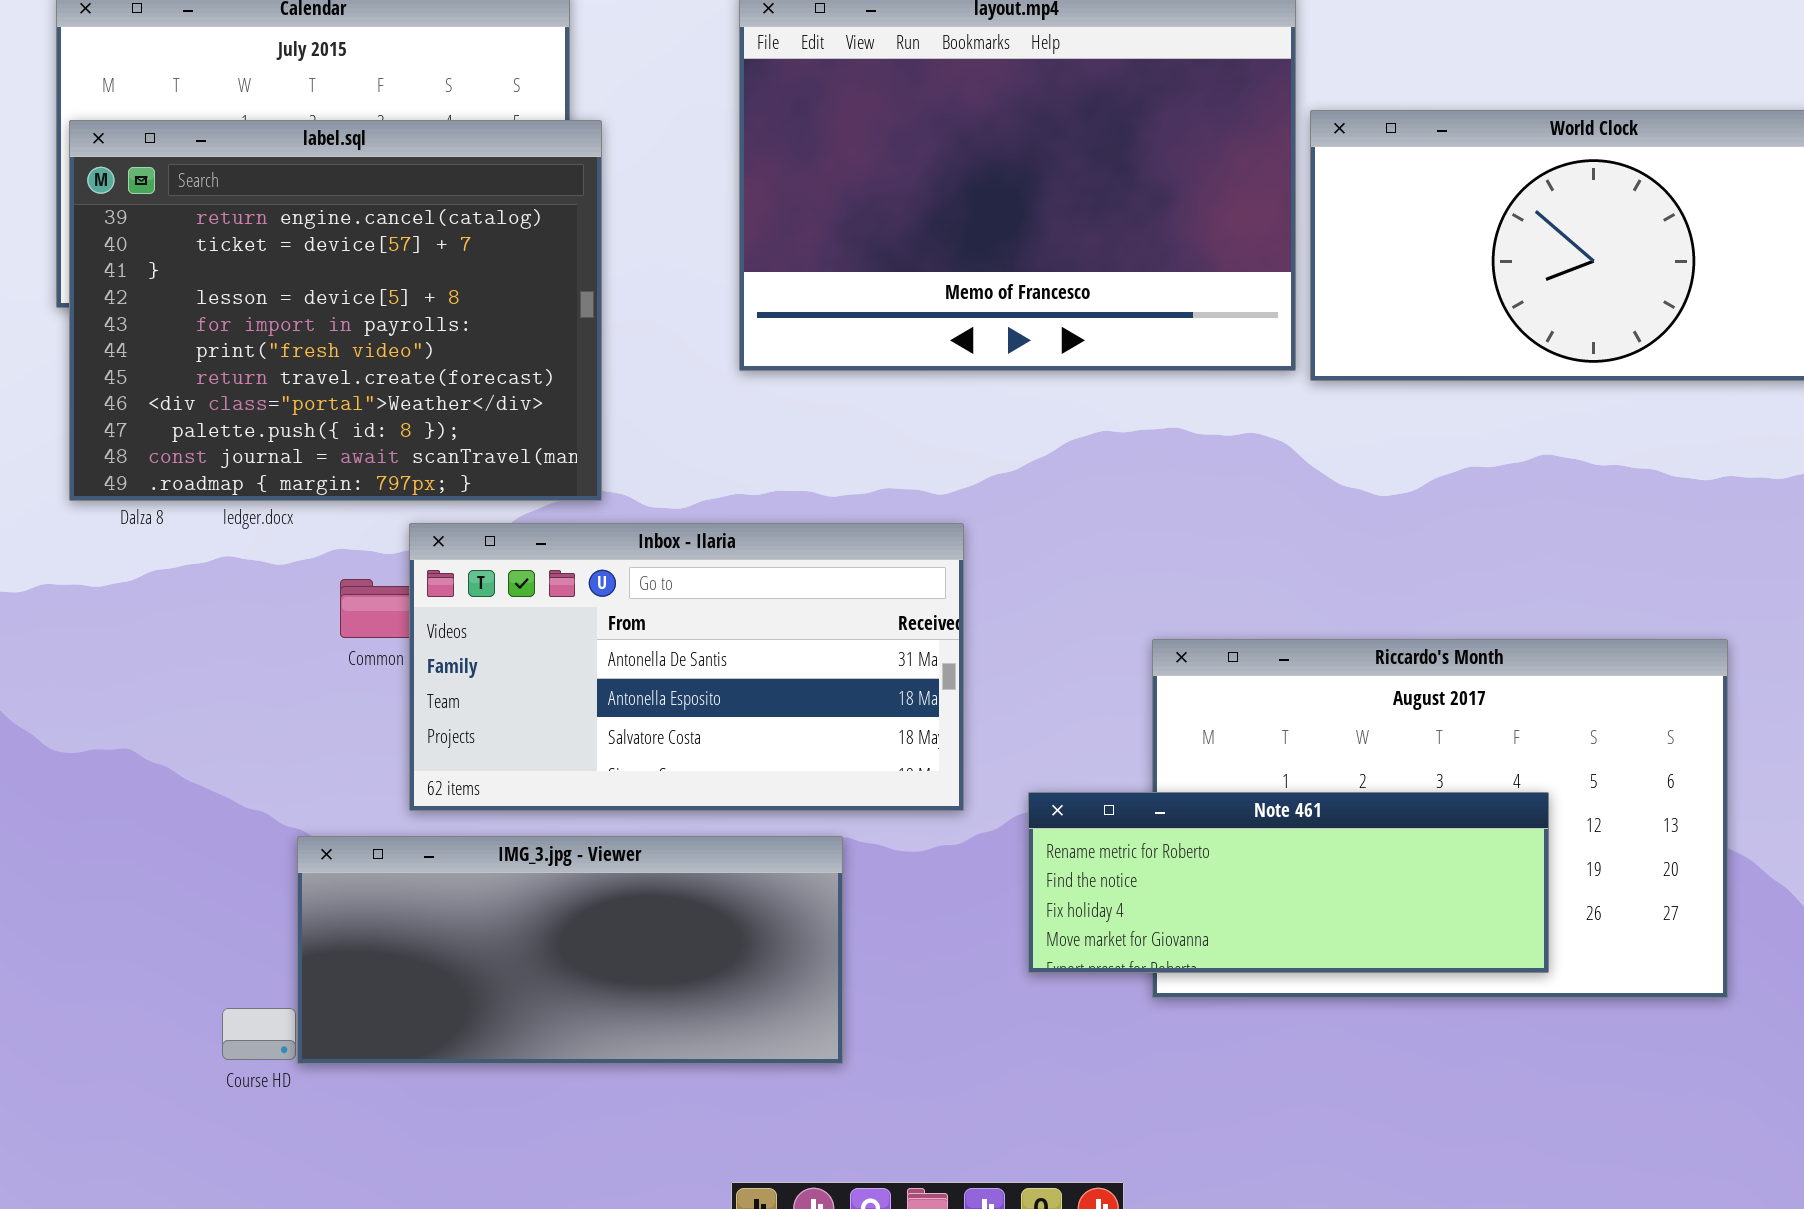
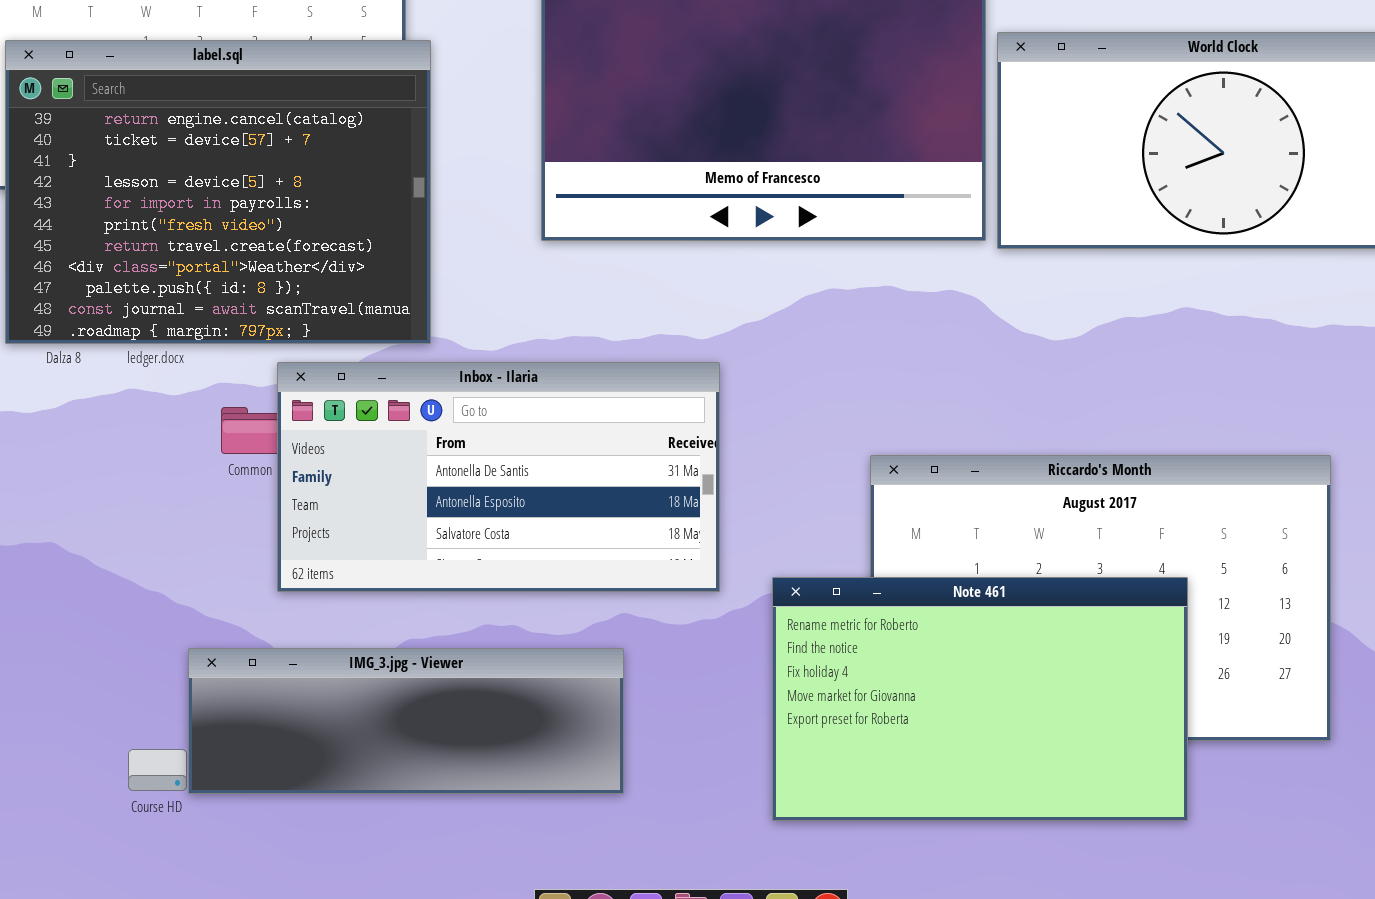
Note 461: [1028,792,1549,973] -> [772,577,1188,821], resized
IMG_3.jpg - Viewer: [297,836,843,1064] -> [188,648,624,794], resized

